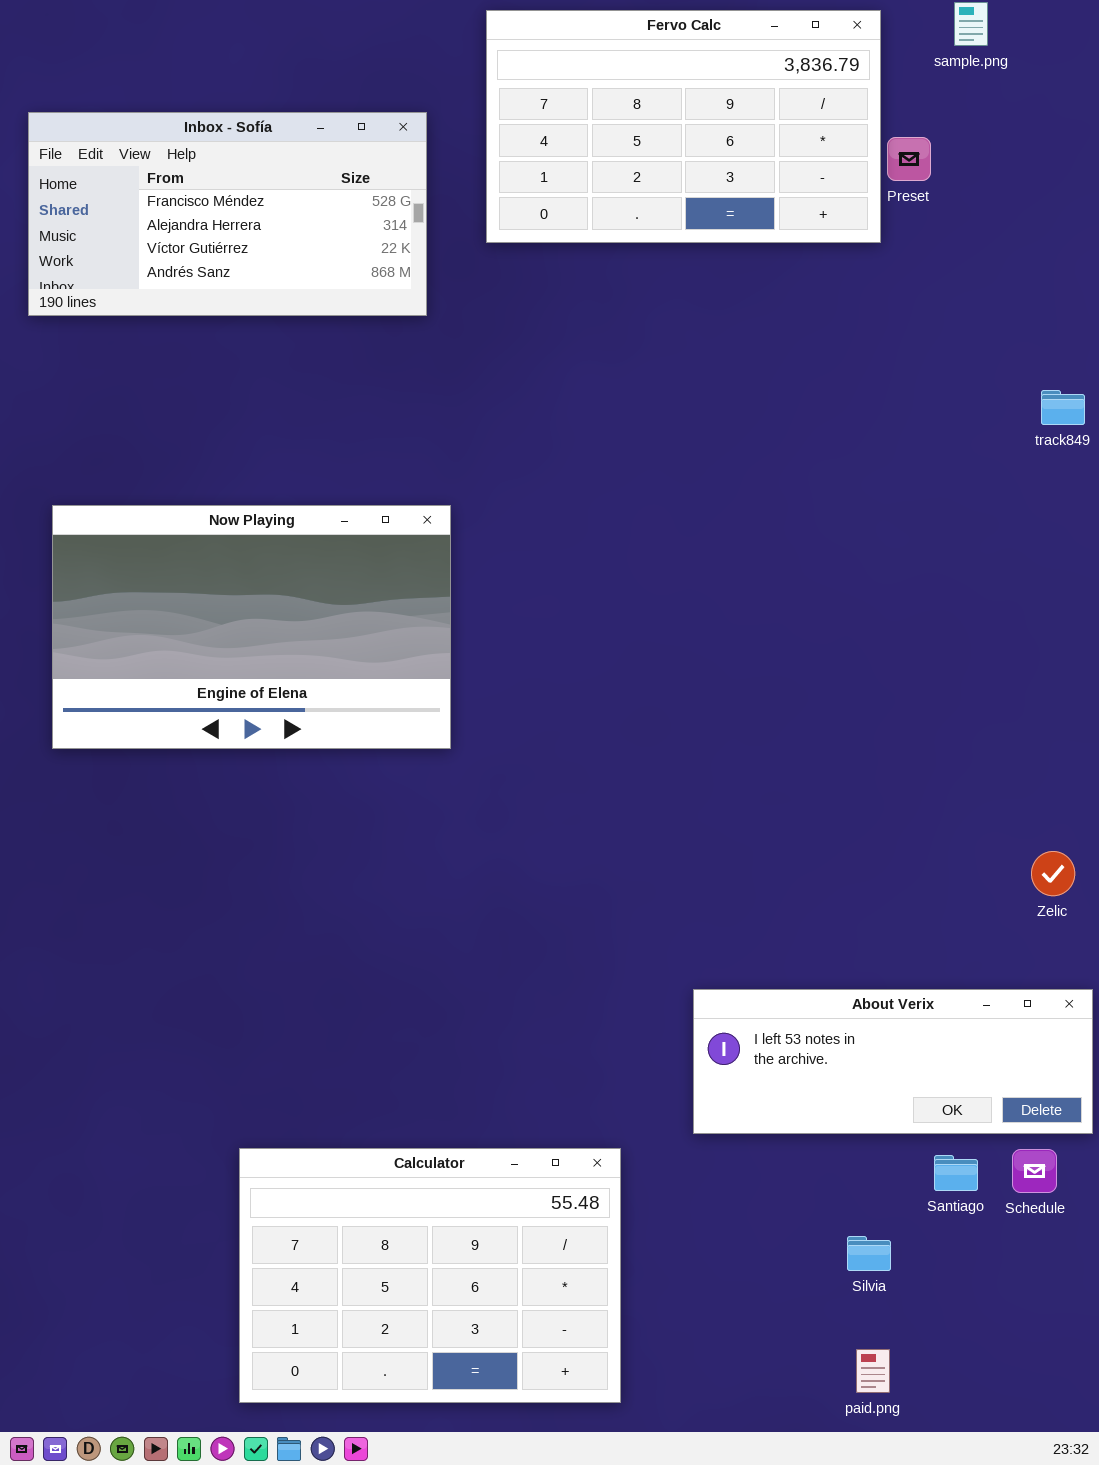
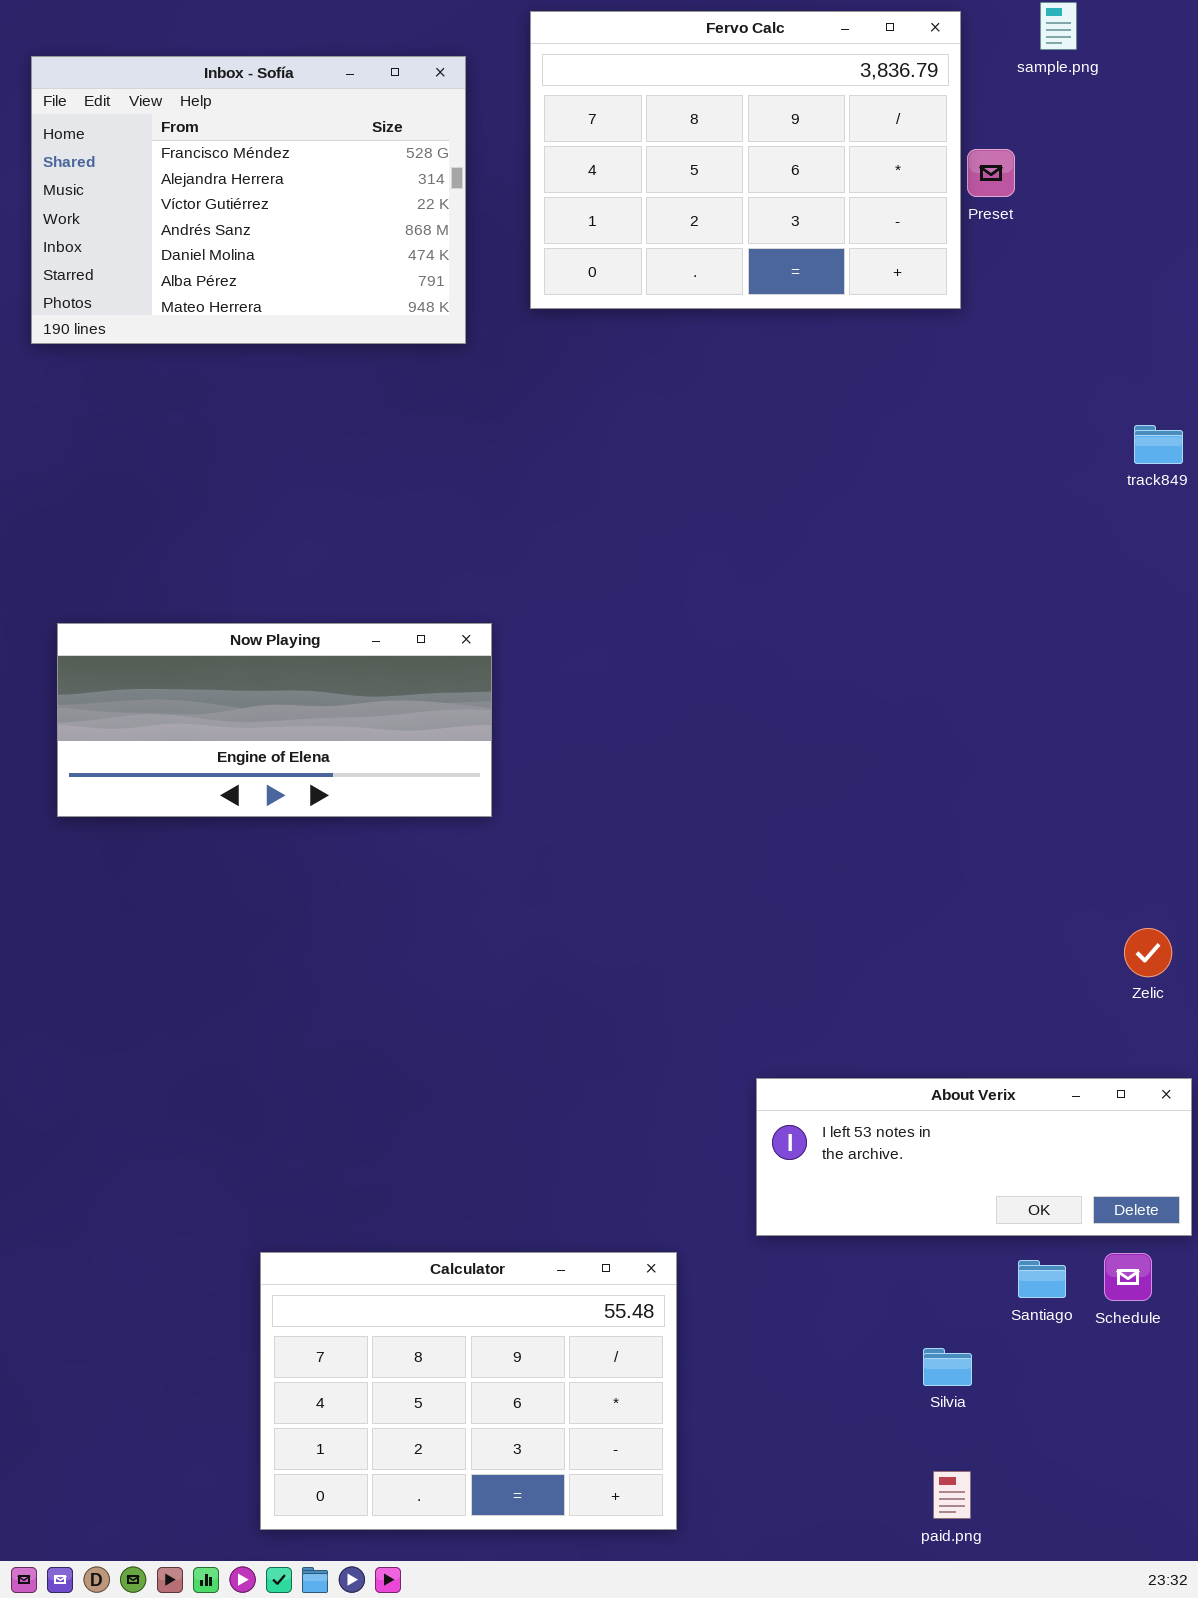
Fervo Calc: [486,10,881,243] -> [530,11,961,309], resized
Inbox - Sofía: [28,112,427,316] -> [31,56,466,344], resized
Now Playing: [52,505,451,749] -> [57,623,492,817], resized

